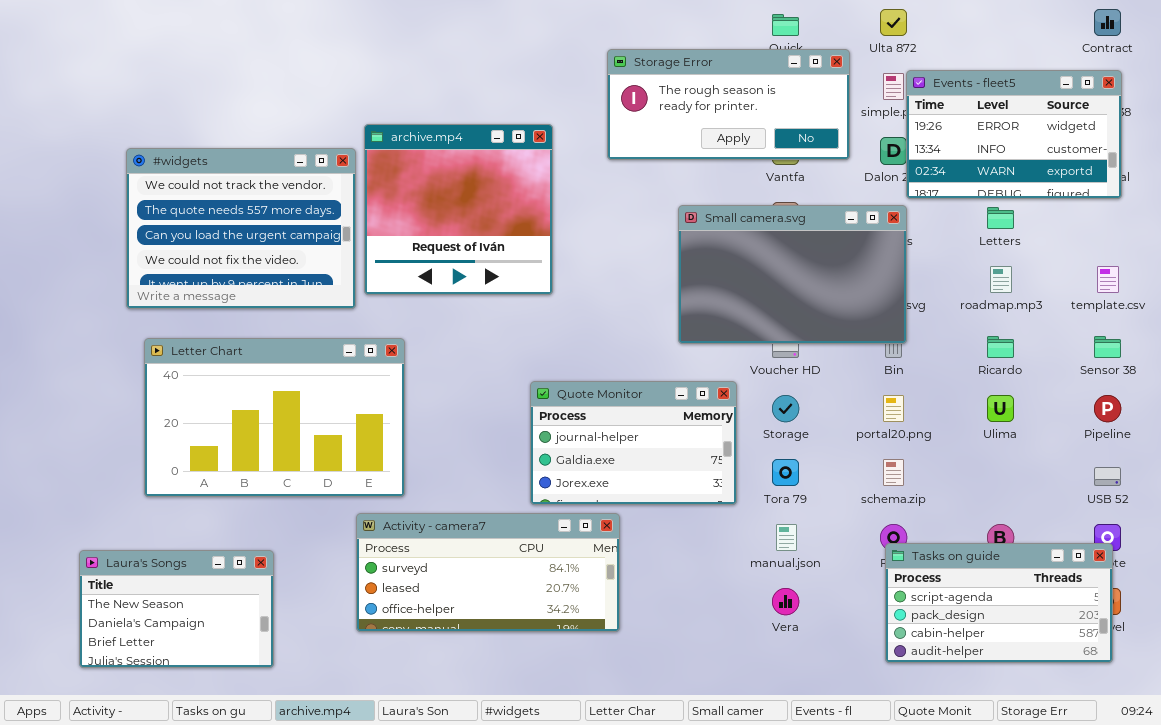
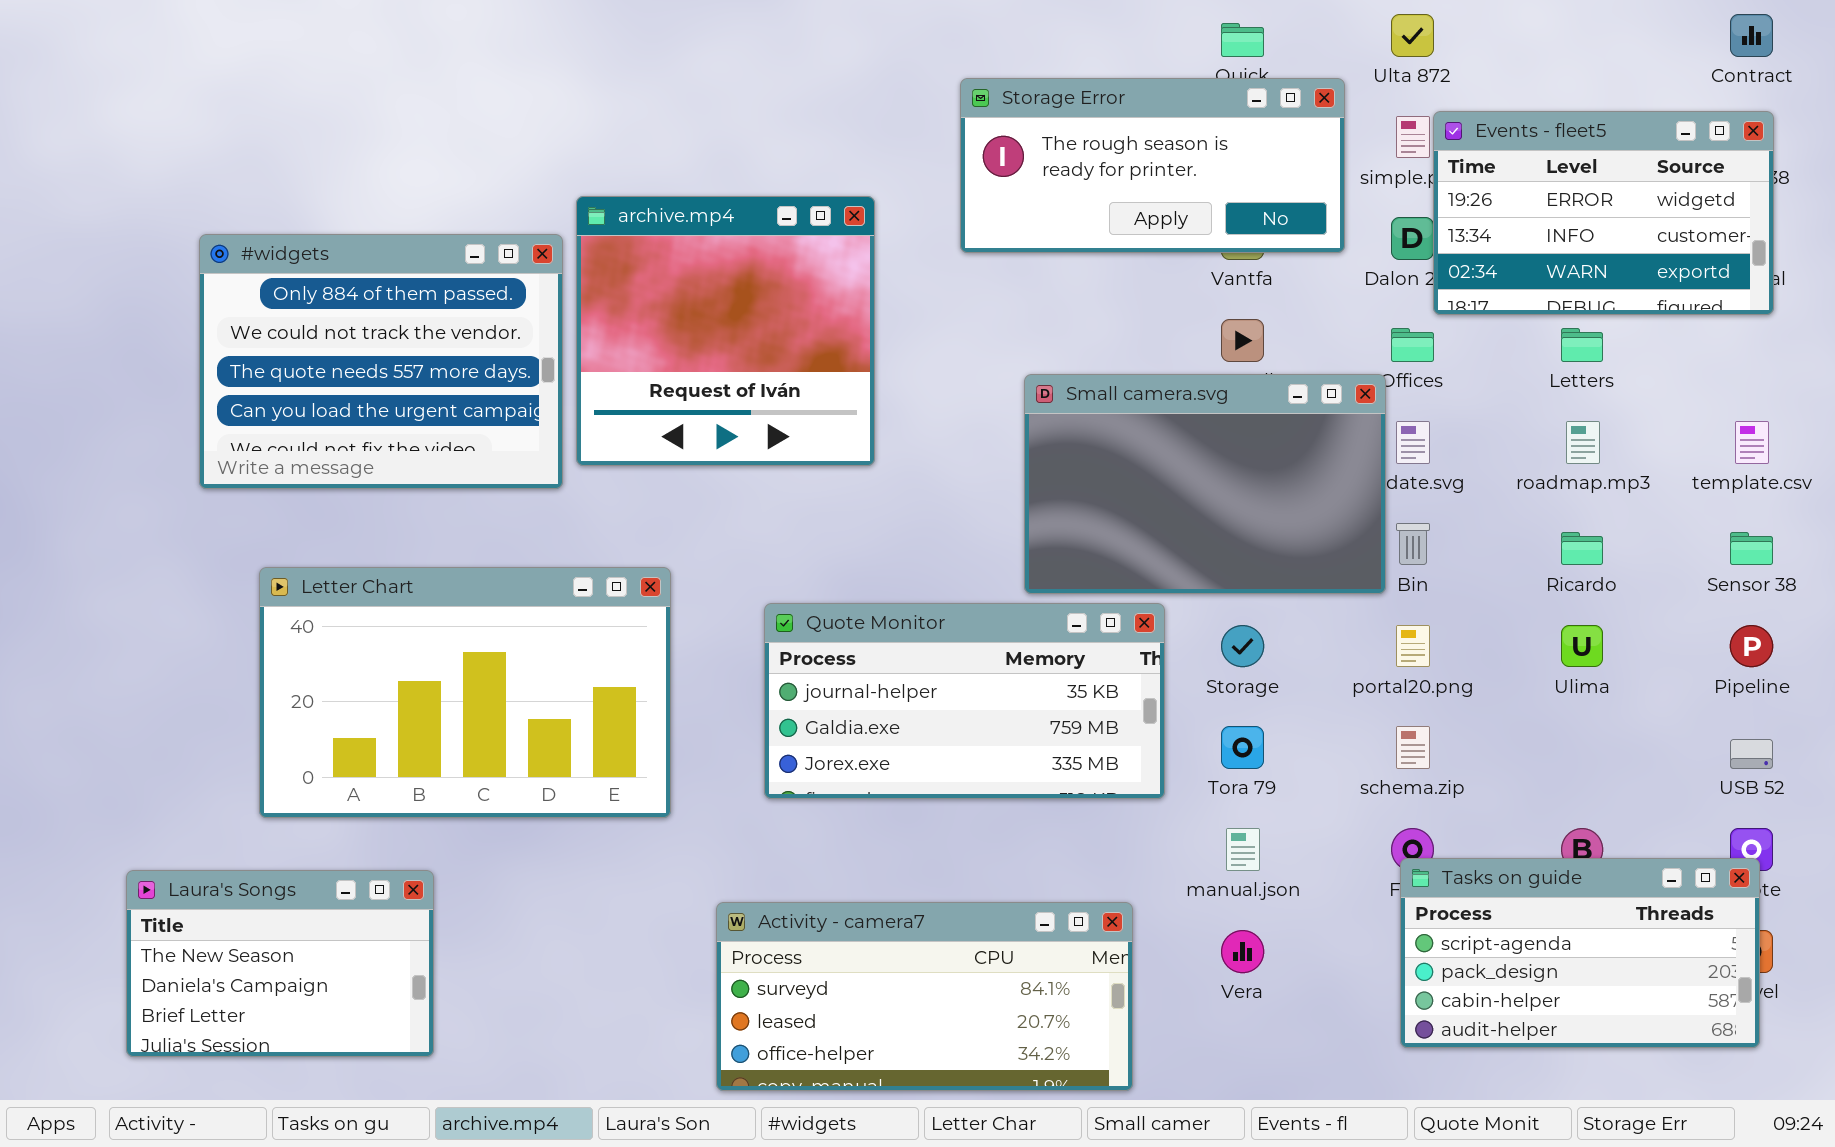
#widgets: [126,148,356,309] -> [199,234,563,489], scrolled up 1 row
Small camera.svg: [678,205,907,344] -> [1024,374,1386,594], moved
Letter Chart: [144,338,405,497] -> [259,567,671,818], moved
Quote Monitor: [530,381,737,505] -> [764,603,1165,799], resized
Activity - camera7: [356,513,620,632] -> [716,902,1133,1091], moved

